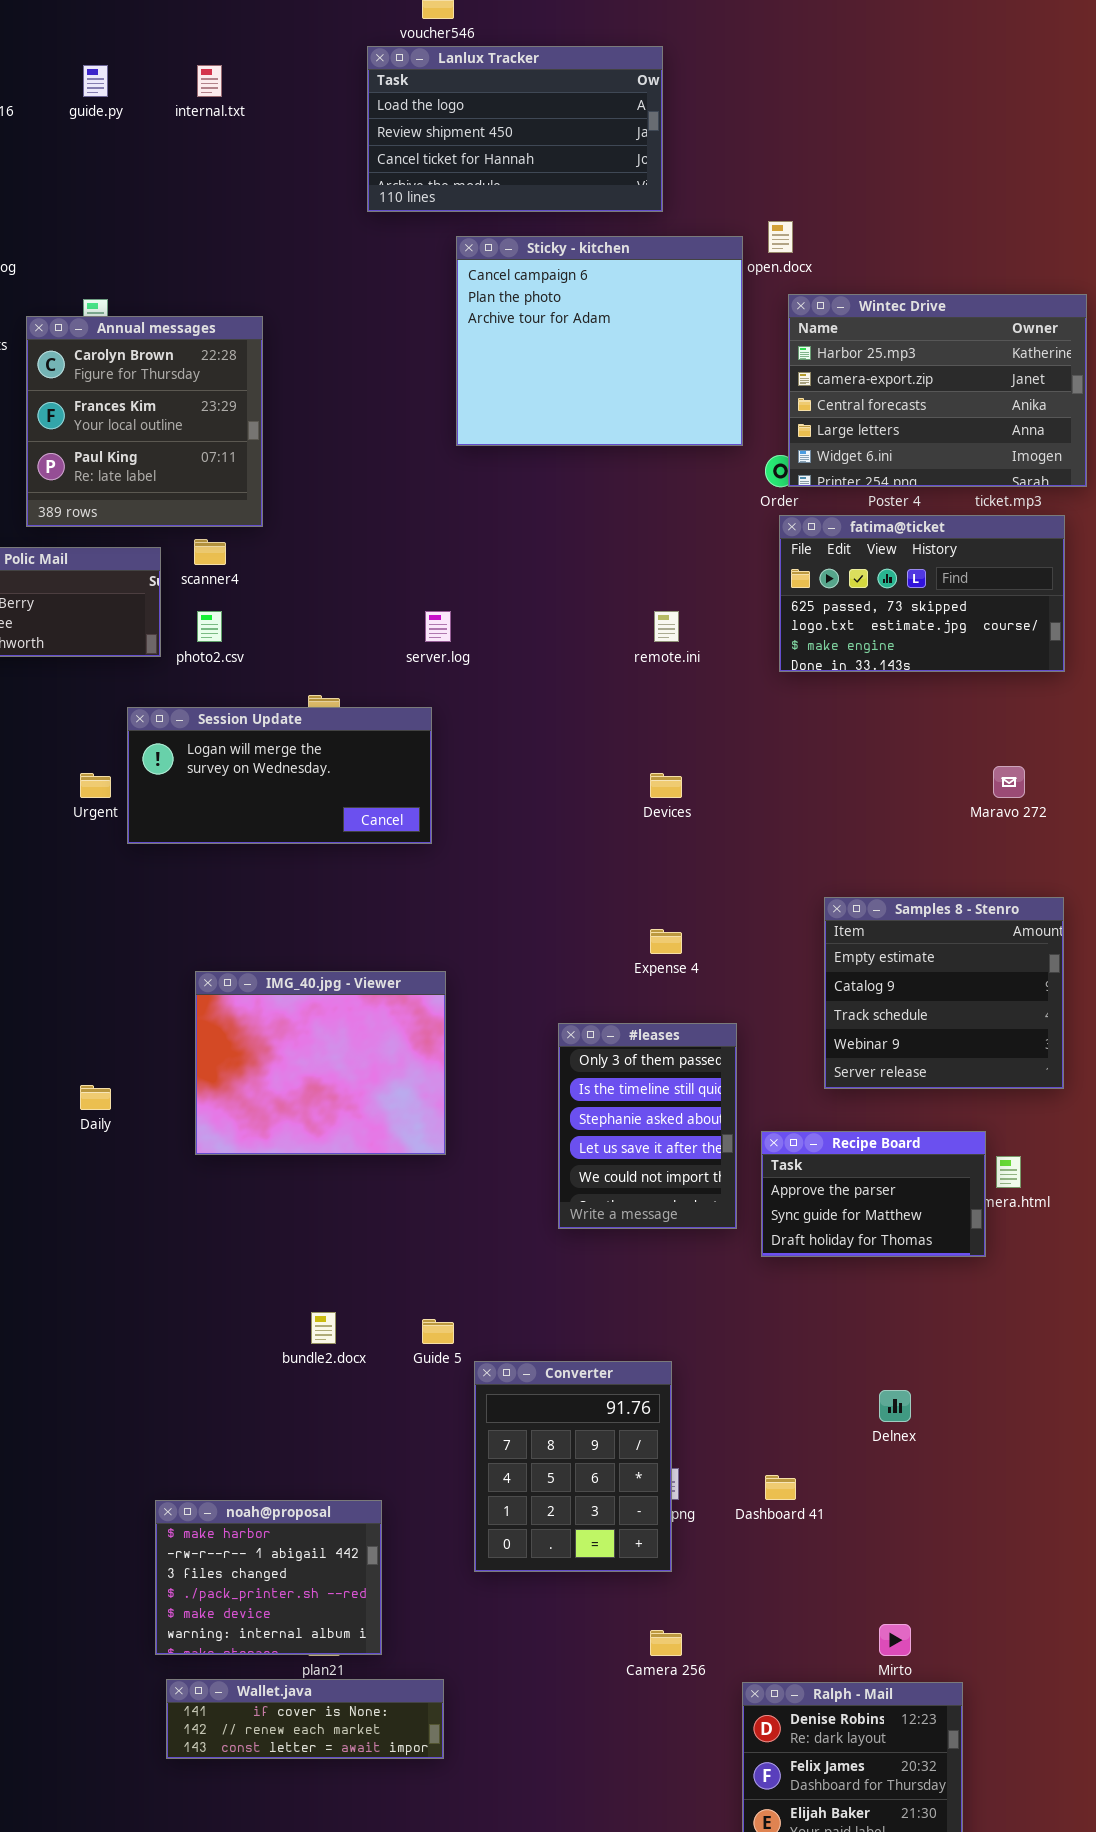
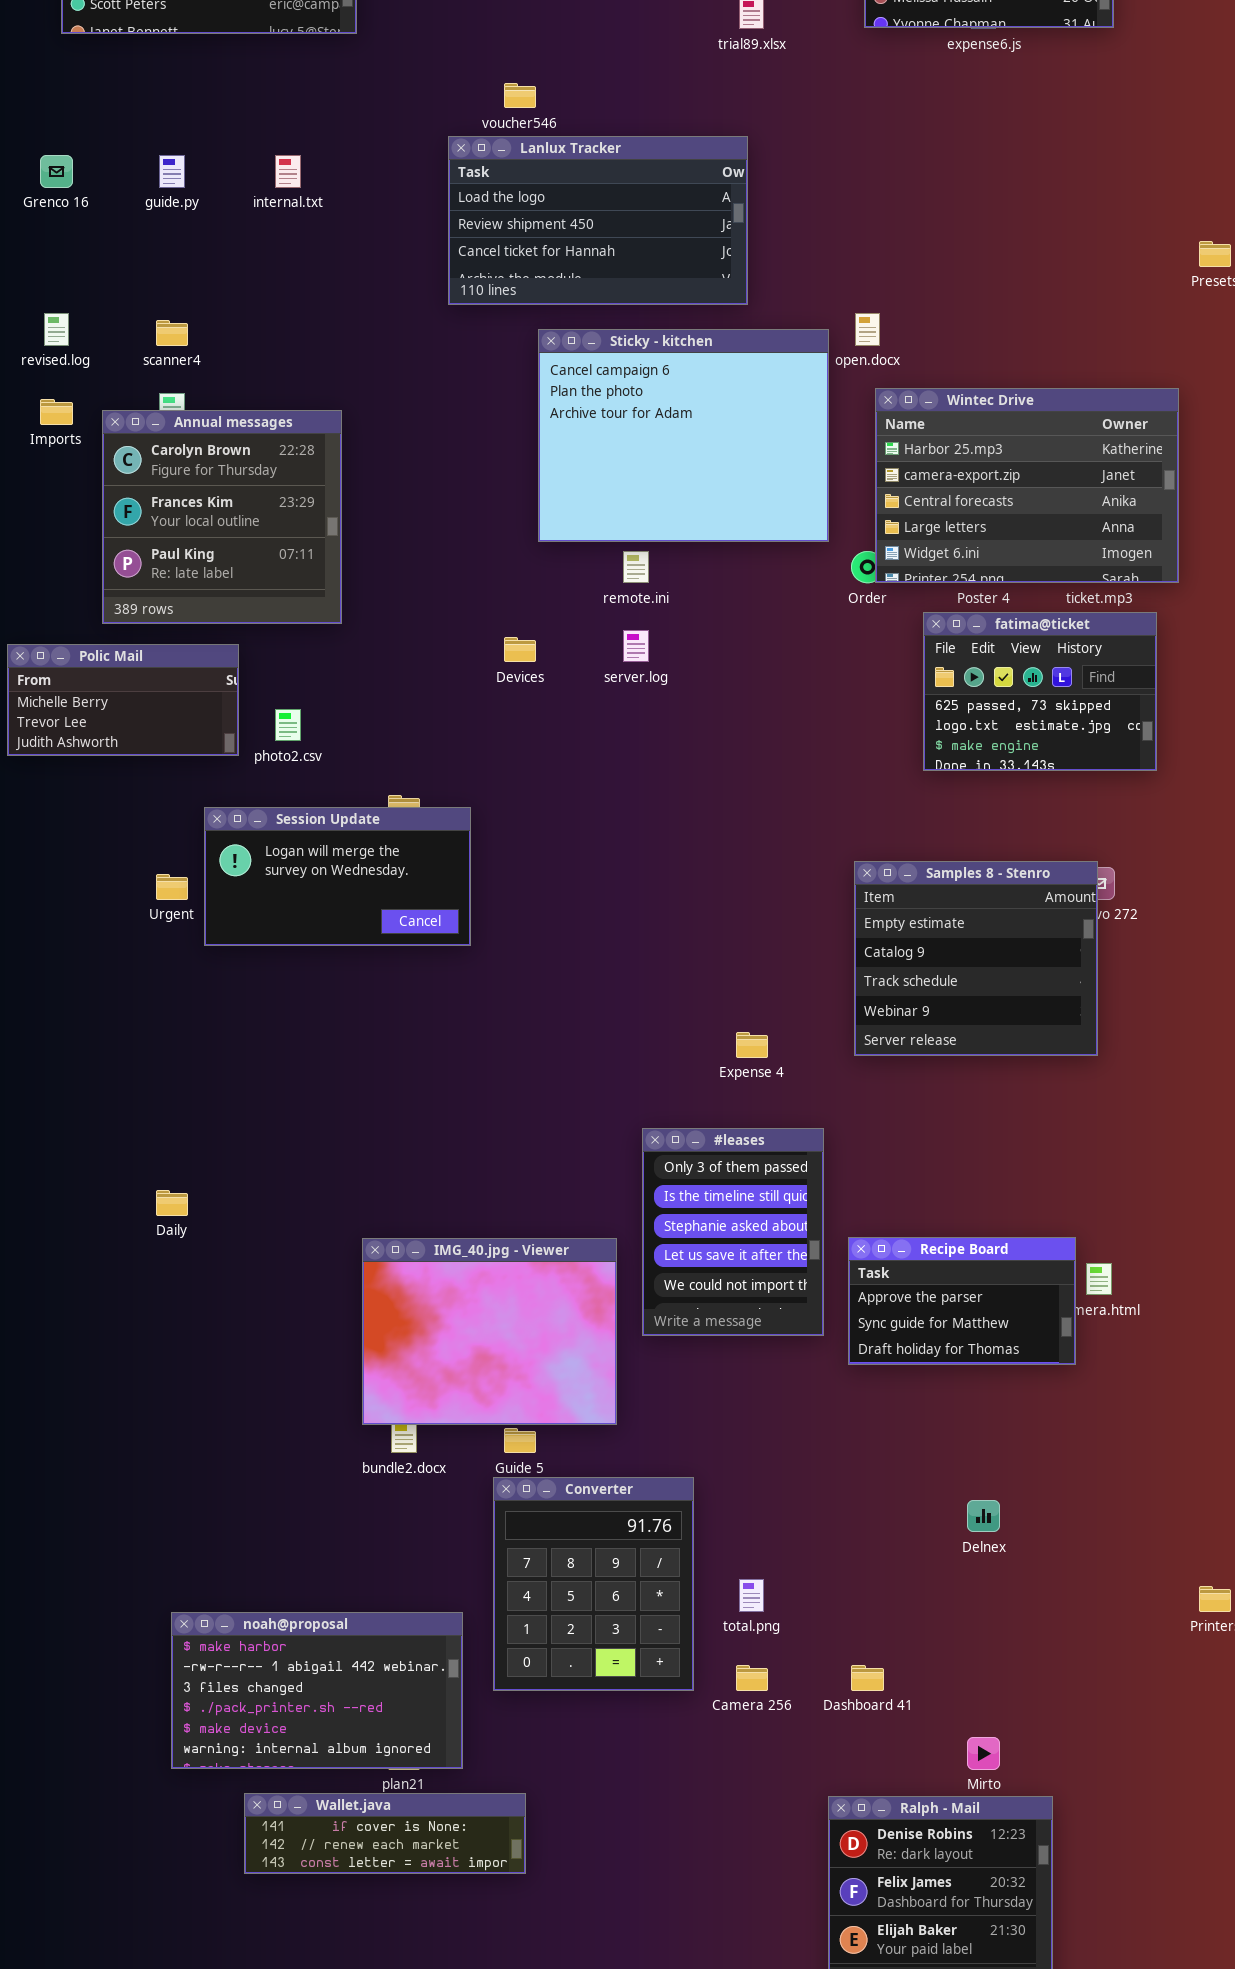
fatima@ticket: [779,515,1065,672] -> [923,612,1157,771], resized
scanner4: [194,539,226,565] -> [156,320,188,346], moved
server.log: [425,611,451,642] -> [623,630,649,662], moved
remote.ini: [654,611,679,642] -> [623,551,649,583], moved
Session Update: [127,707,432,844] -> [204,807,471,946], resized
Devices: [650,773,682,798] -> [504,637,536,662], moved
Samples 8 - Stenro: [824,897,1064,1089] -> [854,861,1098,1056], moved
IMG_40.jpg - Viewer: [195,971,446,1155] -> [362,1238,617,1425], moved
Converter: [474,1361,672,1572] -> [493,1477,694,1691], moved
Dashboard 41: [765,1475,796,1500] -> [851,1665,884,1691], moved
noah@proposal: [155,1500,382,1655] -> [171,1612,463,1769], resized
Camera 256: [650,1630,682,1656] -> [736,1665,768,1691], moved

